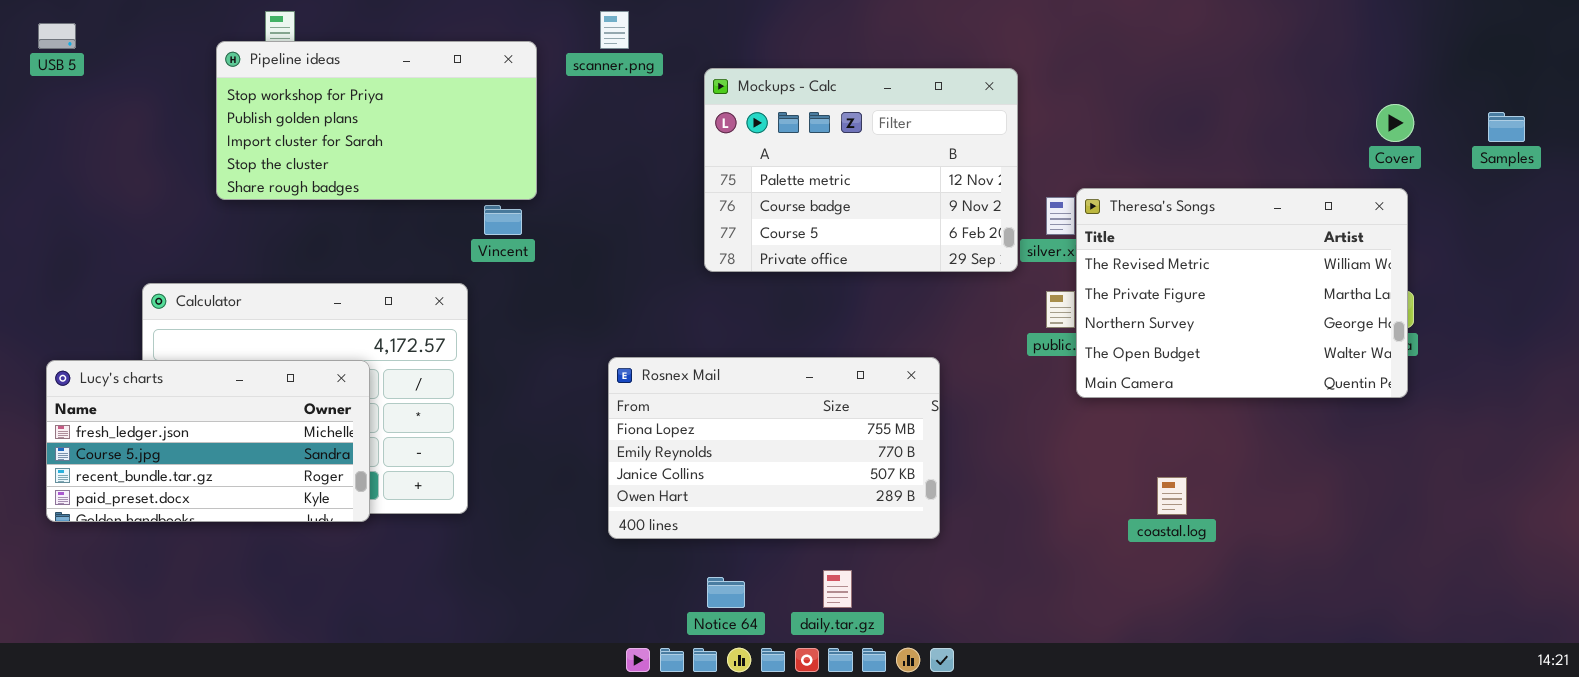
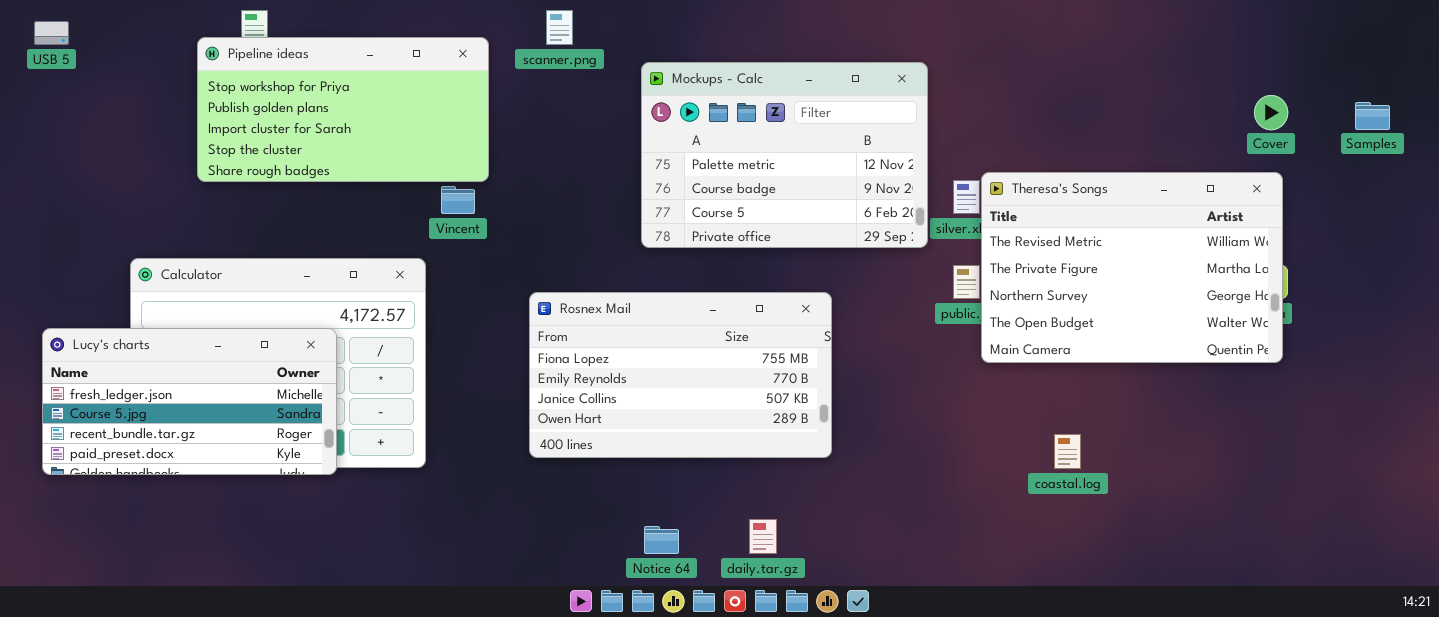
Rosnex Mail: [608,357,940,539] -> [529,292,832,458], moved

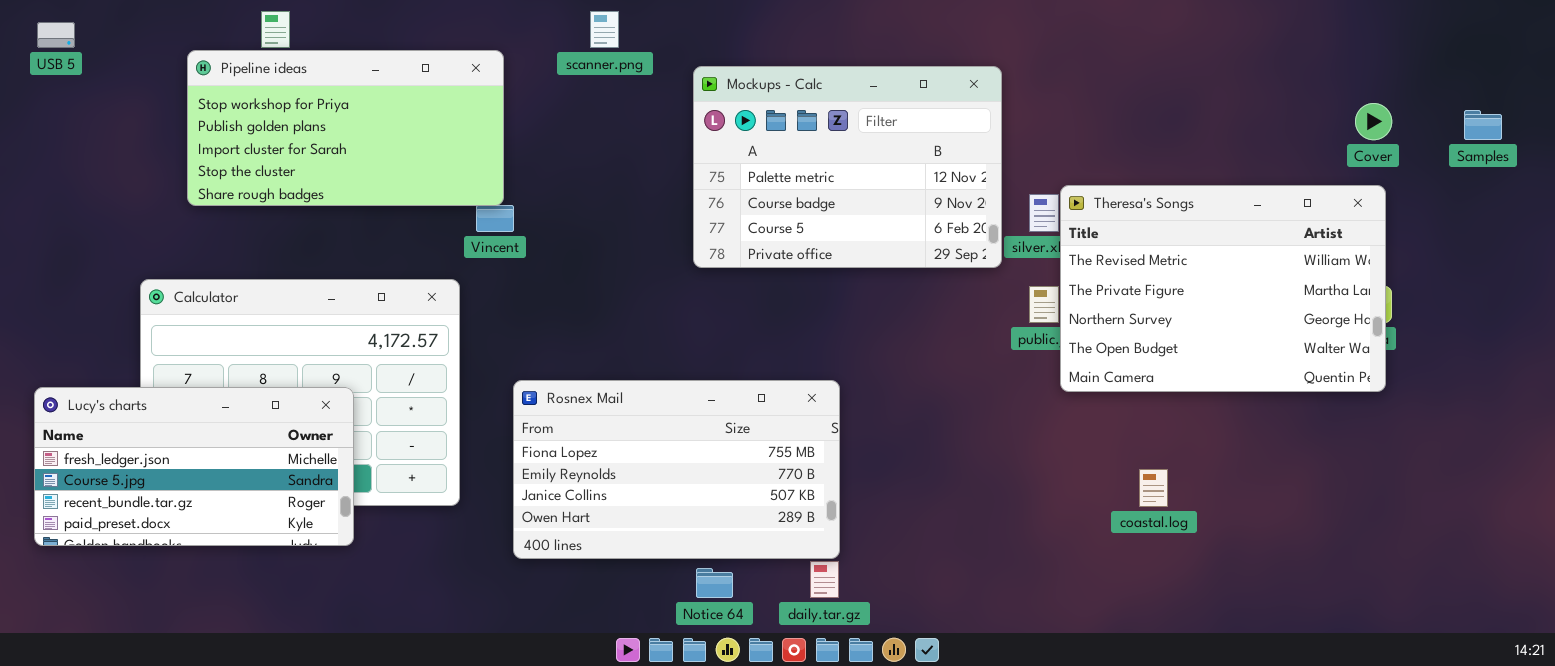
Pipeline ideas: [197,37,489,182] -> [187,50,504,206], moved
Rosnex Mail: [529,292,832,458] -> [513,380,840,559], moved
Lucy's charts: [42,328,337,475] -> [34,387,354,546], moved

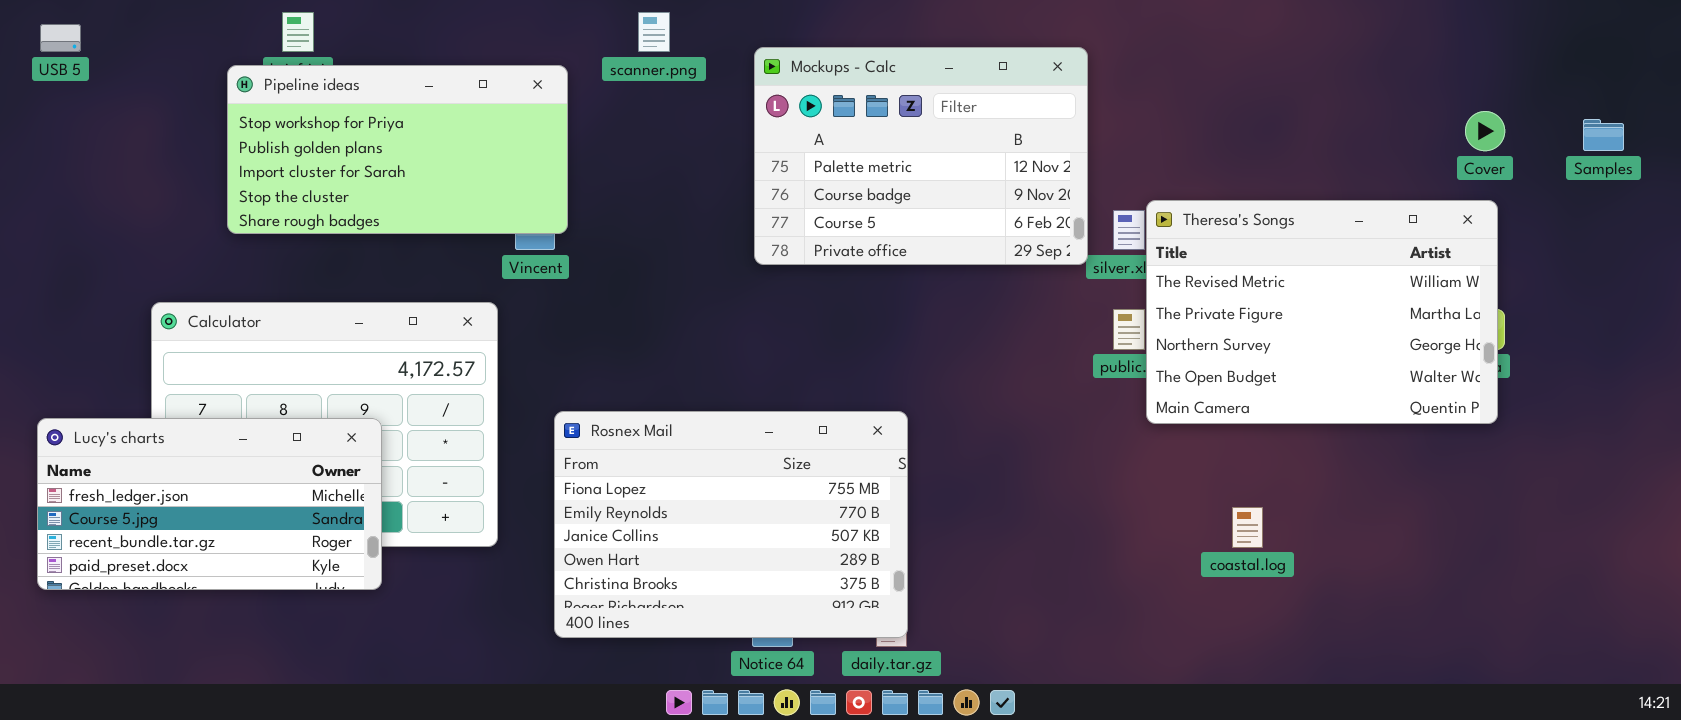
Pipeline ideas: [187,50,504,206] -> [227,65,568,234], moved
Mockups - Calc: [693,66,1002,268] -> [754,47,1088,265], moved
Rosnex Mail: [513,380,840,559] -> [554,411,908,638], resized

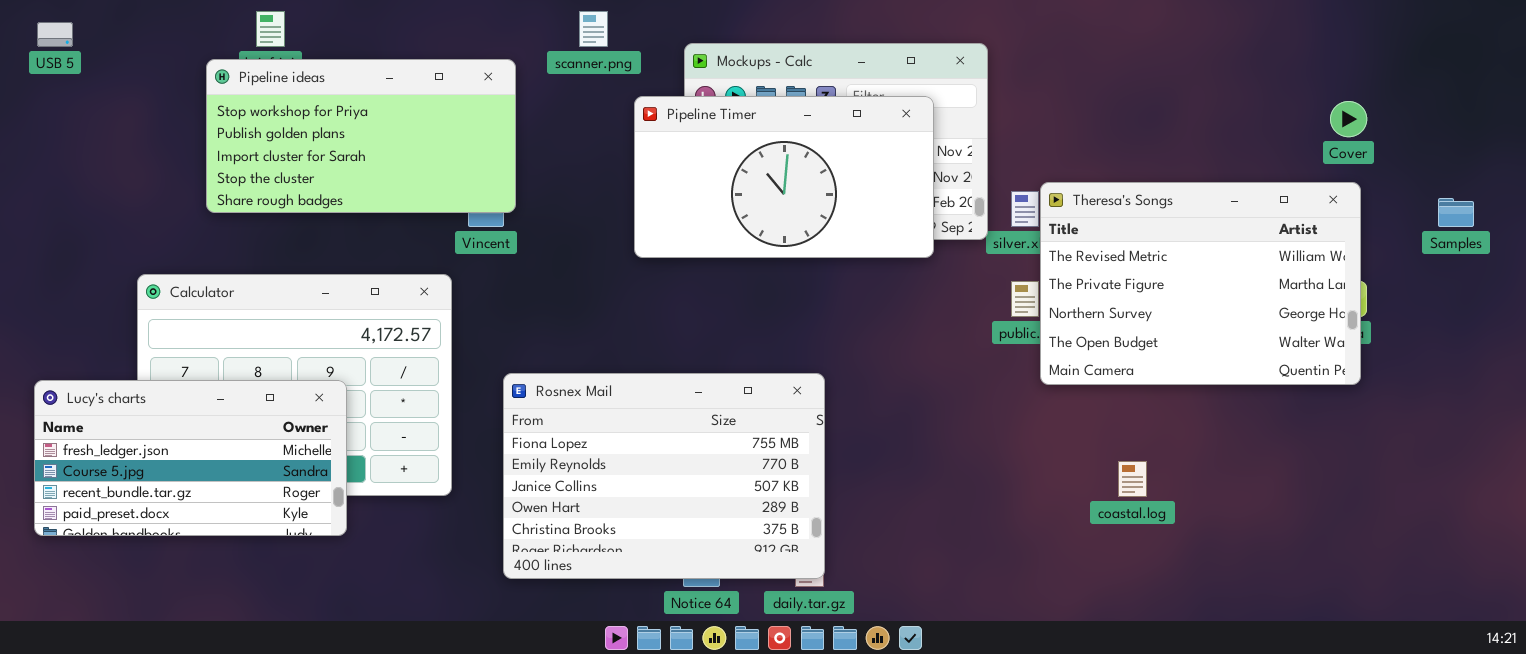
Pipeline Timer: none -> [634,96,934,258], opened
Samples: [1583,119,1624,151] -> [1438,198,1474,227], moved

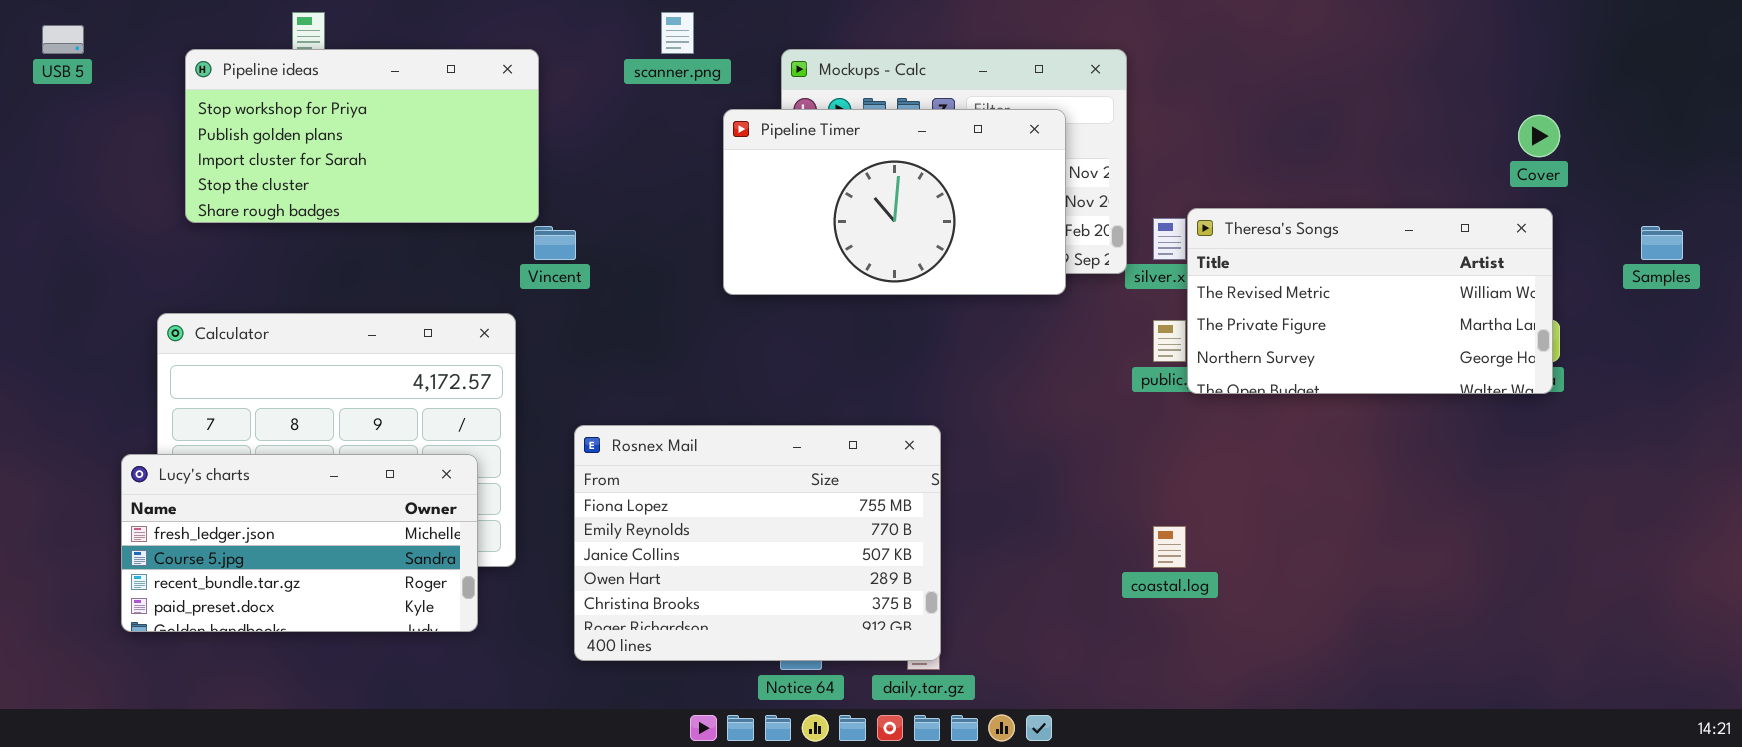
Pipeline ideas: [206,59,516,213] -> [185,49,539,223], moved
Theresa's Songs: [1040,182,1361,385] -> [1187,208,1553,394], resized
Lucy's charts: [34,380,347,536] -> [121,454,478,632], moved
coastal.log: [1118,461,1147,497] -> [1153,526,1186,568], moved

